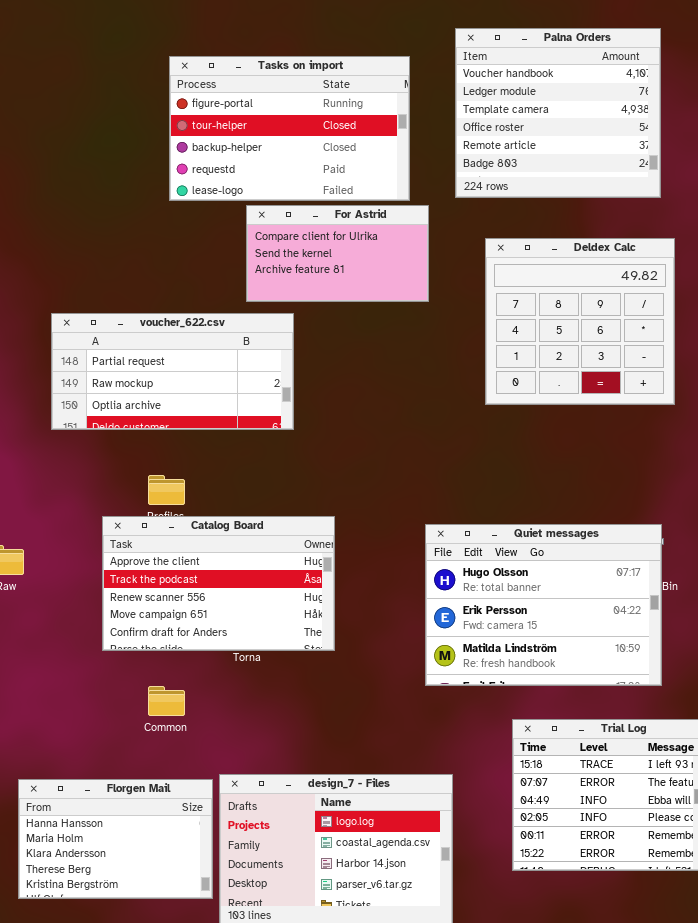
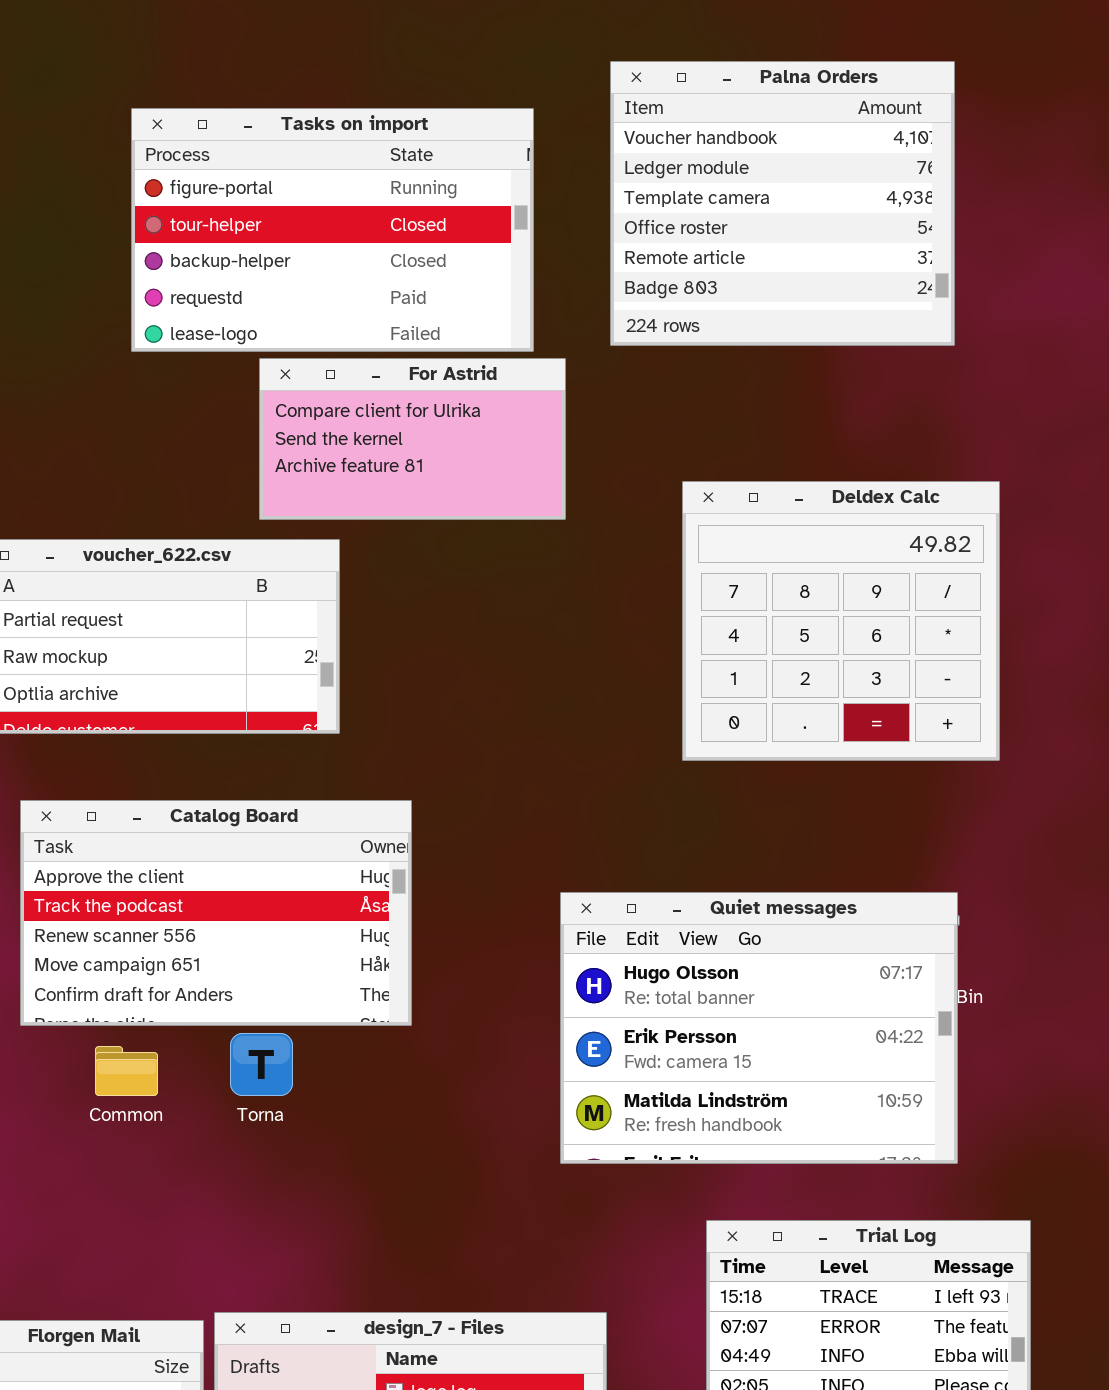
Deldex Calc: [485,238,675,405] -> [682,481,1000,761], moved
Catalog Board: [102,516,335,651] -> [20,800,412,1026], moved
Common: [148,686,185,716] -> [95,1046,158,1096], moved

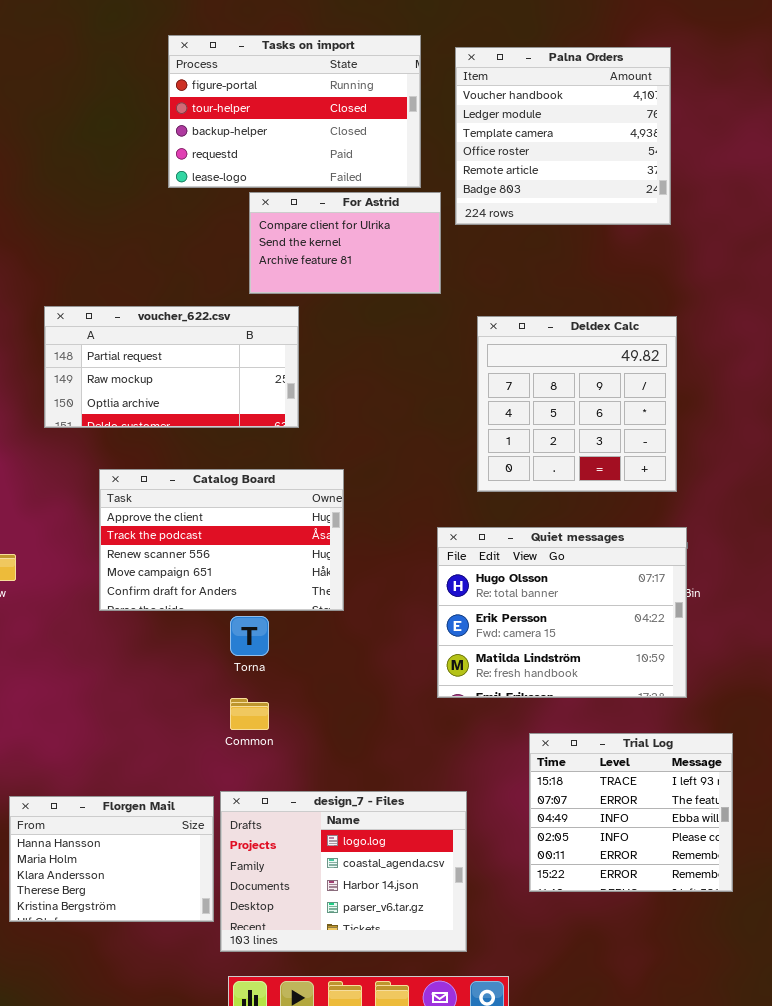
Palna Orders: [610,61,955,346] -> [455,47,671,225], moved
Deldex Calc: [682,481,1000,761] -> [477,316,677,492], moved
Common: [95,1046,158,1096] -> [230,698,269,730], moved

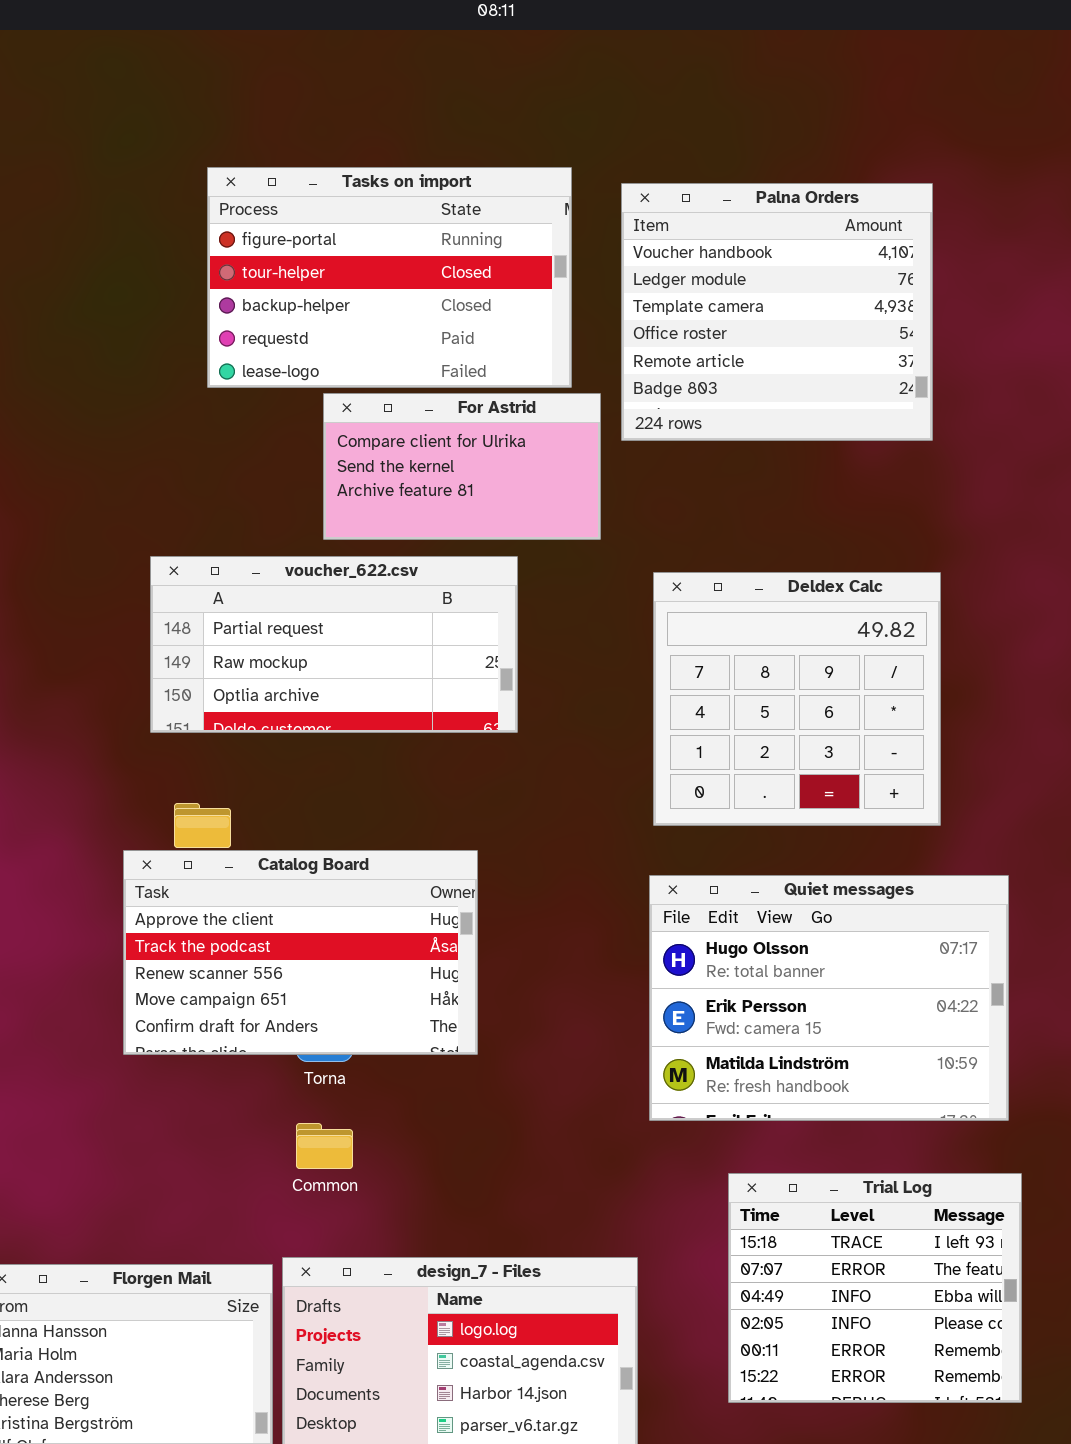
voucher_622.csv: [44,306,299,428] -> [150,556,518,733], moved
Catalog Board: [99,469,344,611] -> [123,850,478,1055], moved
Quiet messages: [437,527,687,698] -> [649,875,1009,1121], moved

